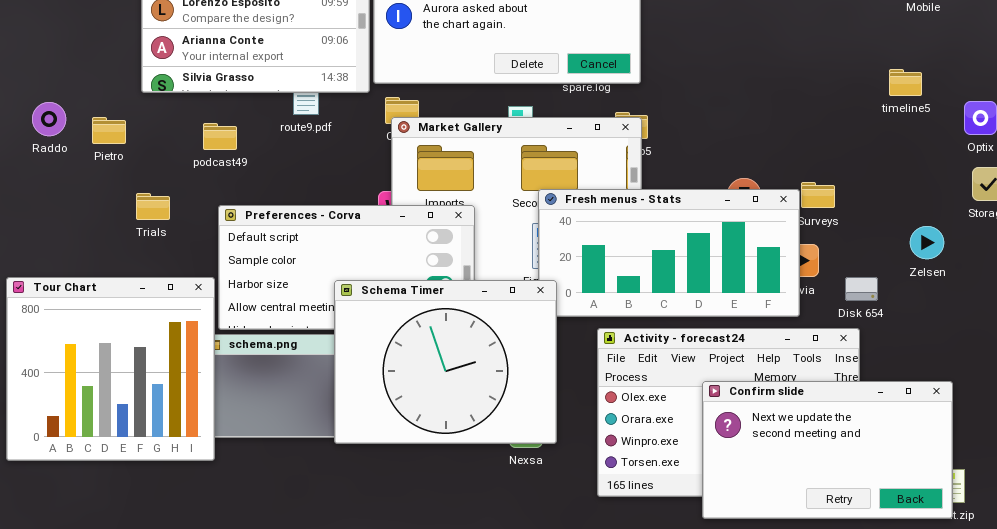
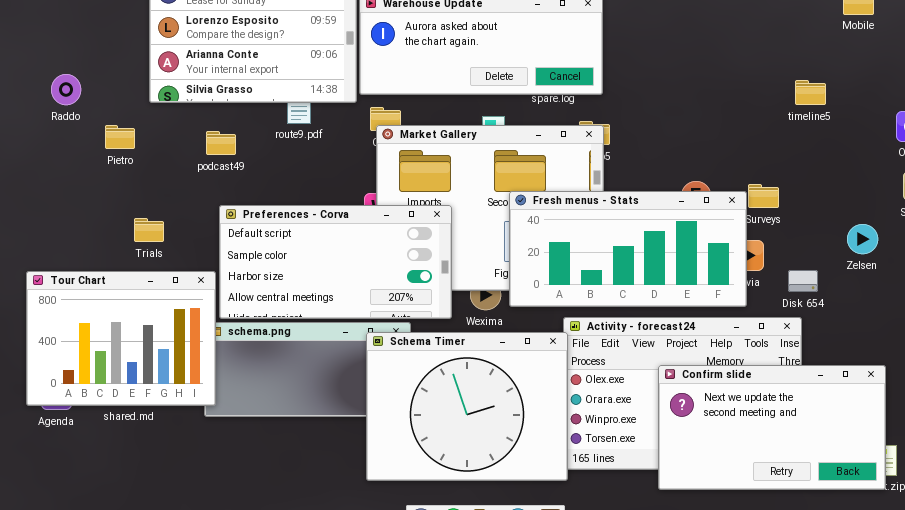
timeline5: [889,69,922,96] -> [795,80,826,105], moved
Raddo: [32,102,66,136] -> [51,74,81,105], moved
Trials: [136,193,170,220] -> [134,218,164,242], moved
Tour Chart: [6,277,215,461] -> [26,271,216,406], resized
Schema Timer: [334,280,557,444] -> [366,332,568,481], moved

